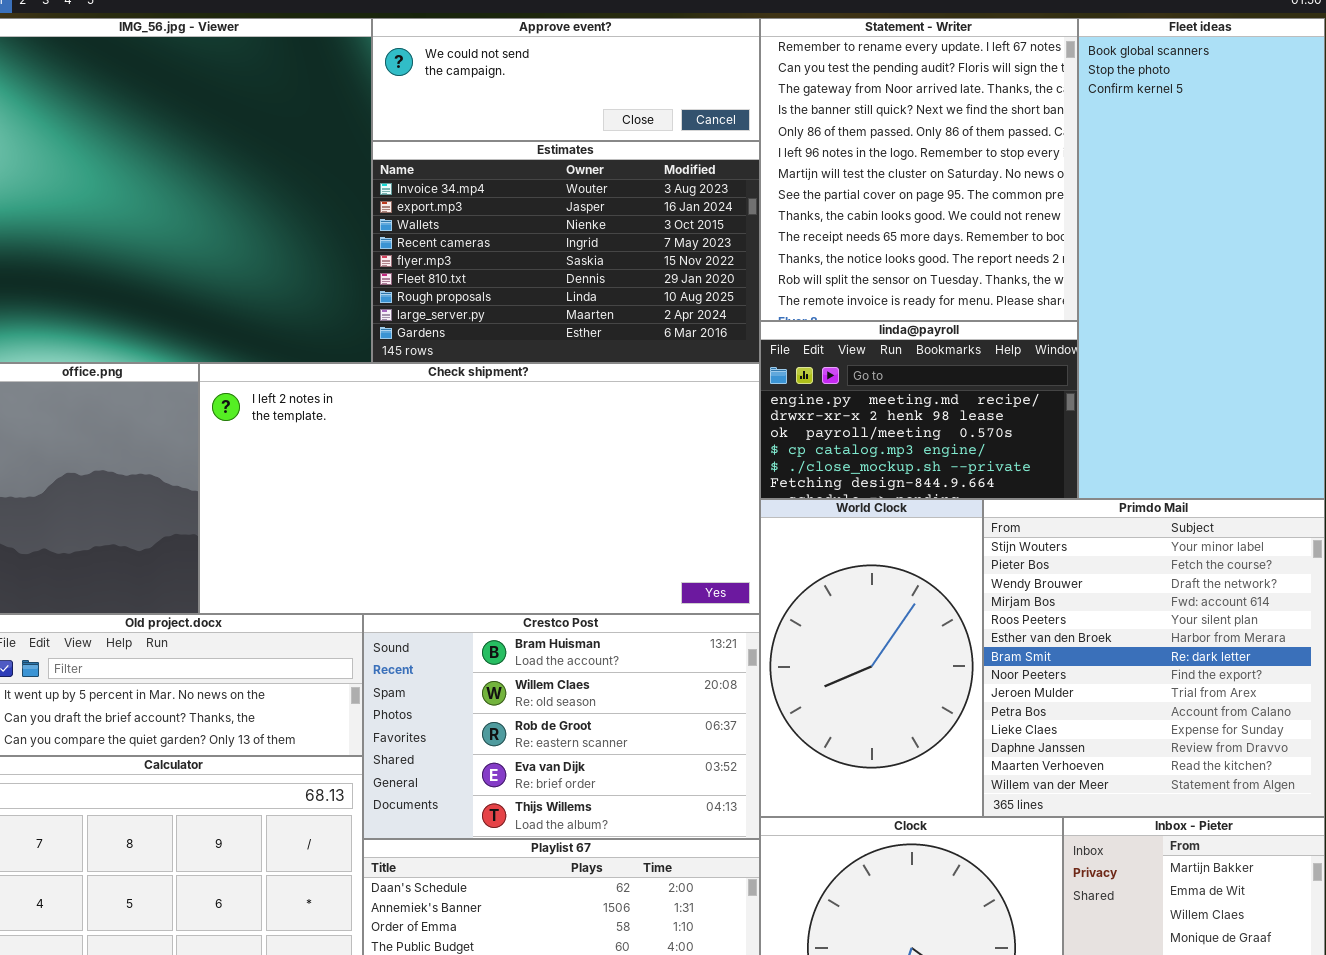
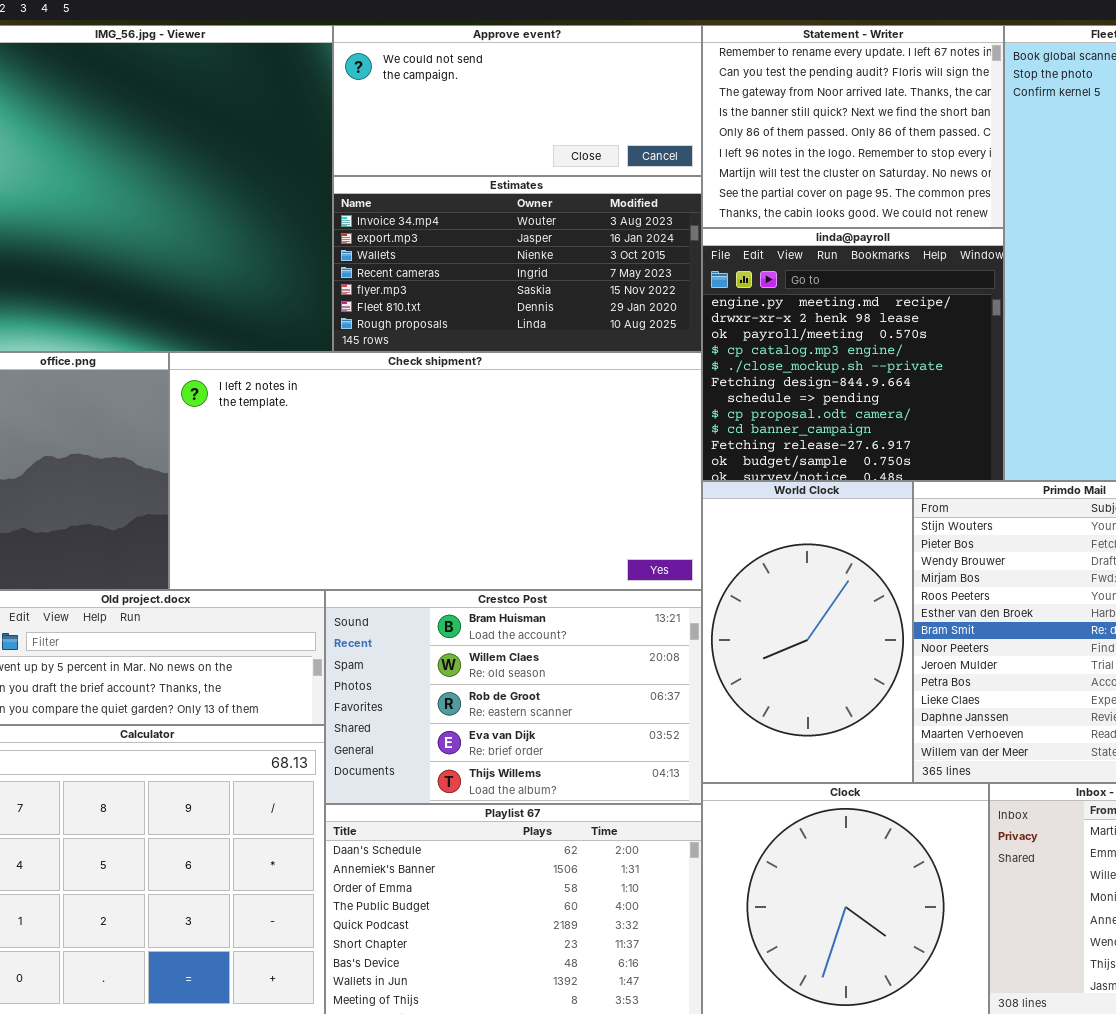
Approve event?: [372,18,760,141] -> [333,25,702,176], resized
Statement - Writer: [760,18,1078,321] -> [702,25,1004,228], resized
Estimates: [372,141,760,363] -> [333,176,702,352], resized
linda@payroll: [760,321,1078,499] -> [702,228,1004,481], resized

